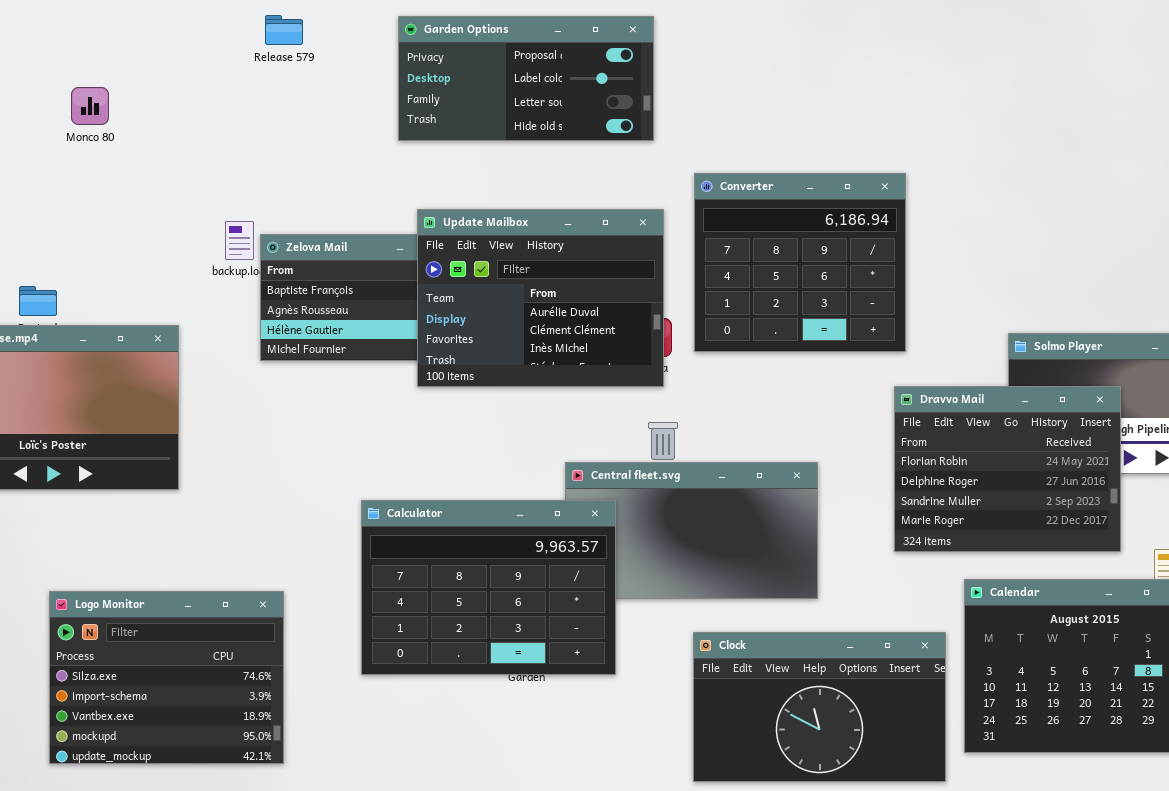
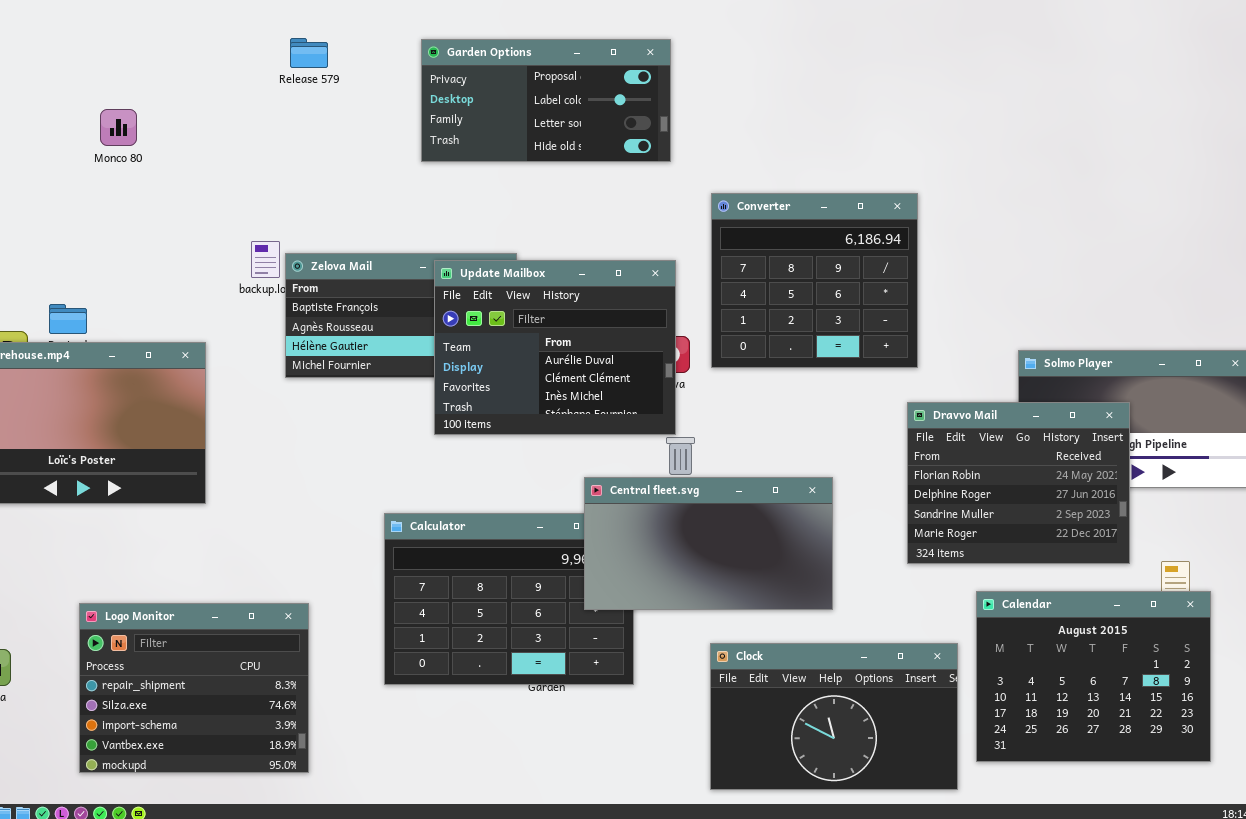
Update Mailbox: [417,209,664,387] -> [434,260,676,435], moved
Central fleet.svg: [565,462,818,599] -> [584,477,833,610], raised
Logo Monitor: [49,591,284,764] -> [79,603,309,773], scrolled up 1 row

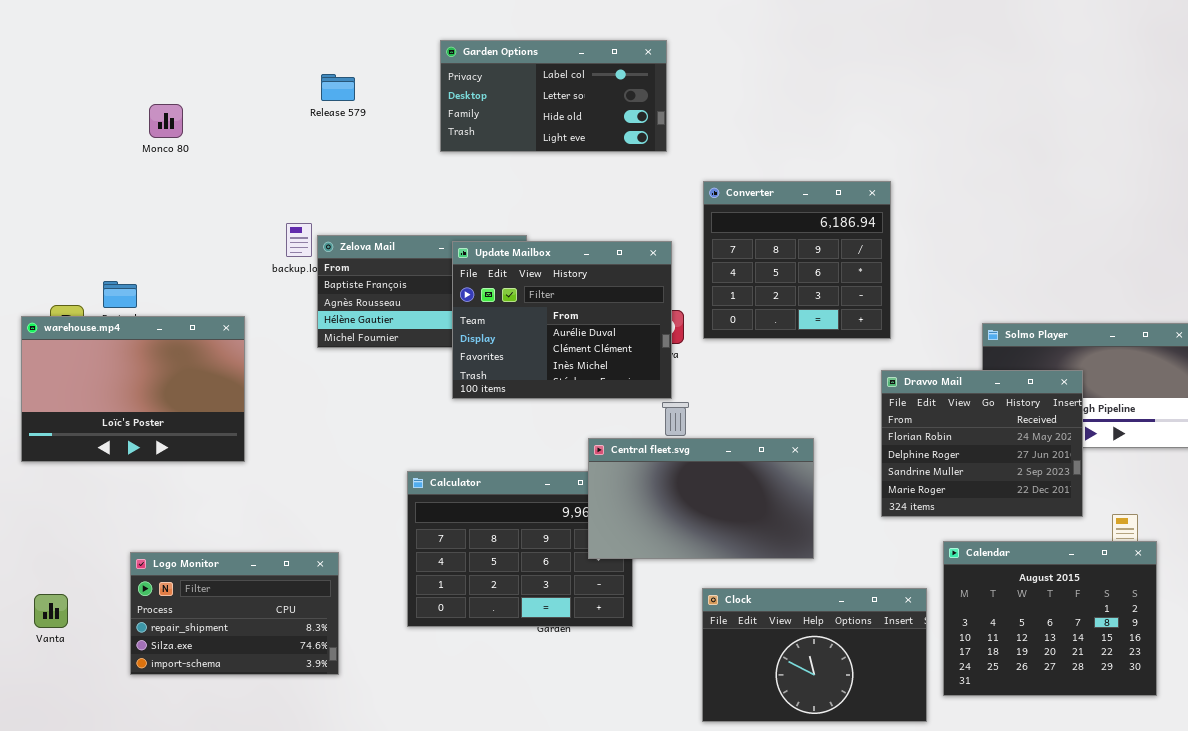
Release 579: [290,38,328,68] -> [321,74,355,101], moved
Garden Options: [421,39,671,162] -> [440,40,667,152], scrolled down 1 row
Logo Monitor: [79,603,309,773] -> [130,552,339,675], resized

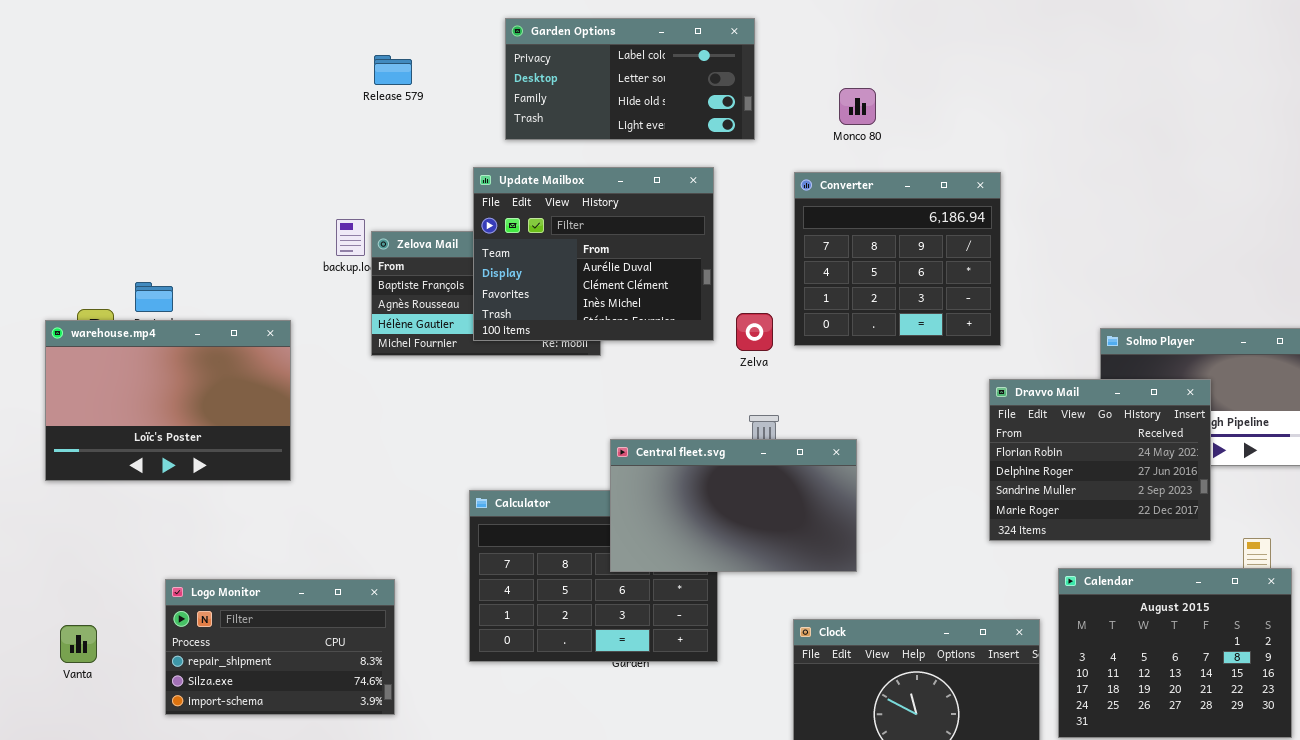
Monco 80: [149,104,183,138] -> [839,88,876,125], moved
Update Mailbox: [452,241,672,399] -> [473,167,714,341], moved
Central fleet.svg: [588,438,814,559] -> [610,439,857,572], moved

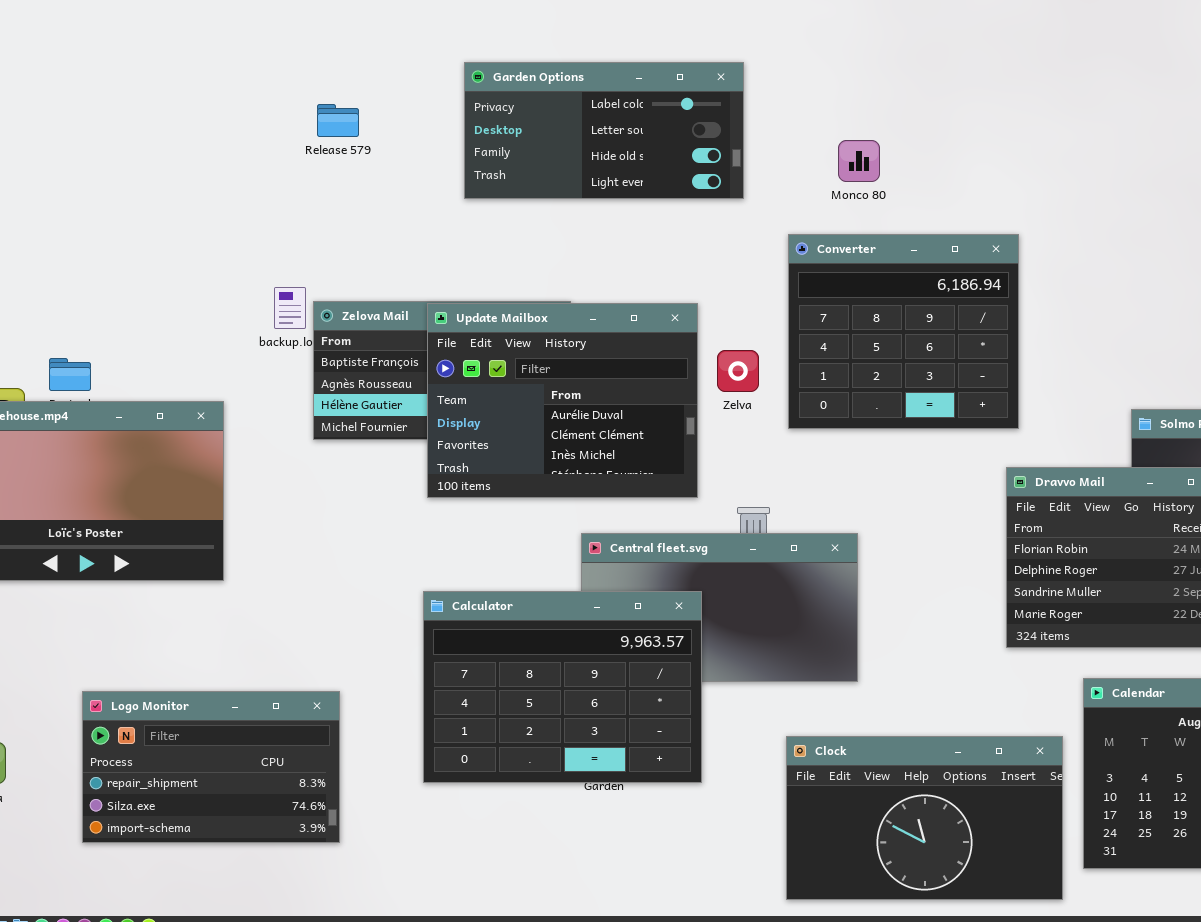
Update Mailbox: [473,167,714,341] -> [427,303,698,498], moved
Zelva: [736,313,773,351] -> [717,350,759,392], moved
Calculator: [469,490,718,662] -> [423,591,702,783], raised

